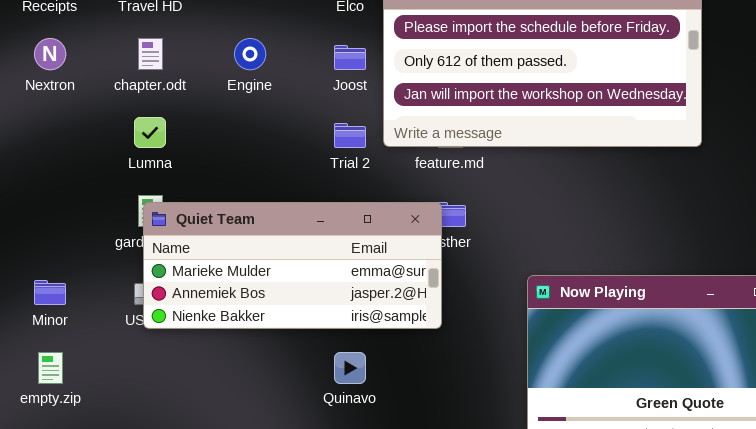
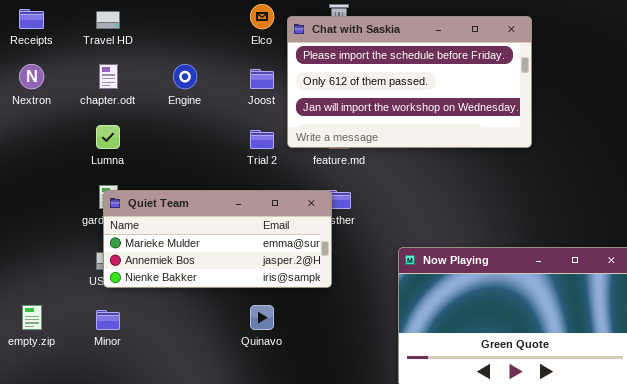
Minor: [34,280,66,305] -> [96,310,120,330], moved

